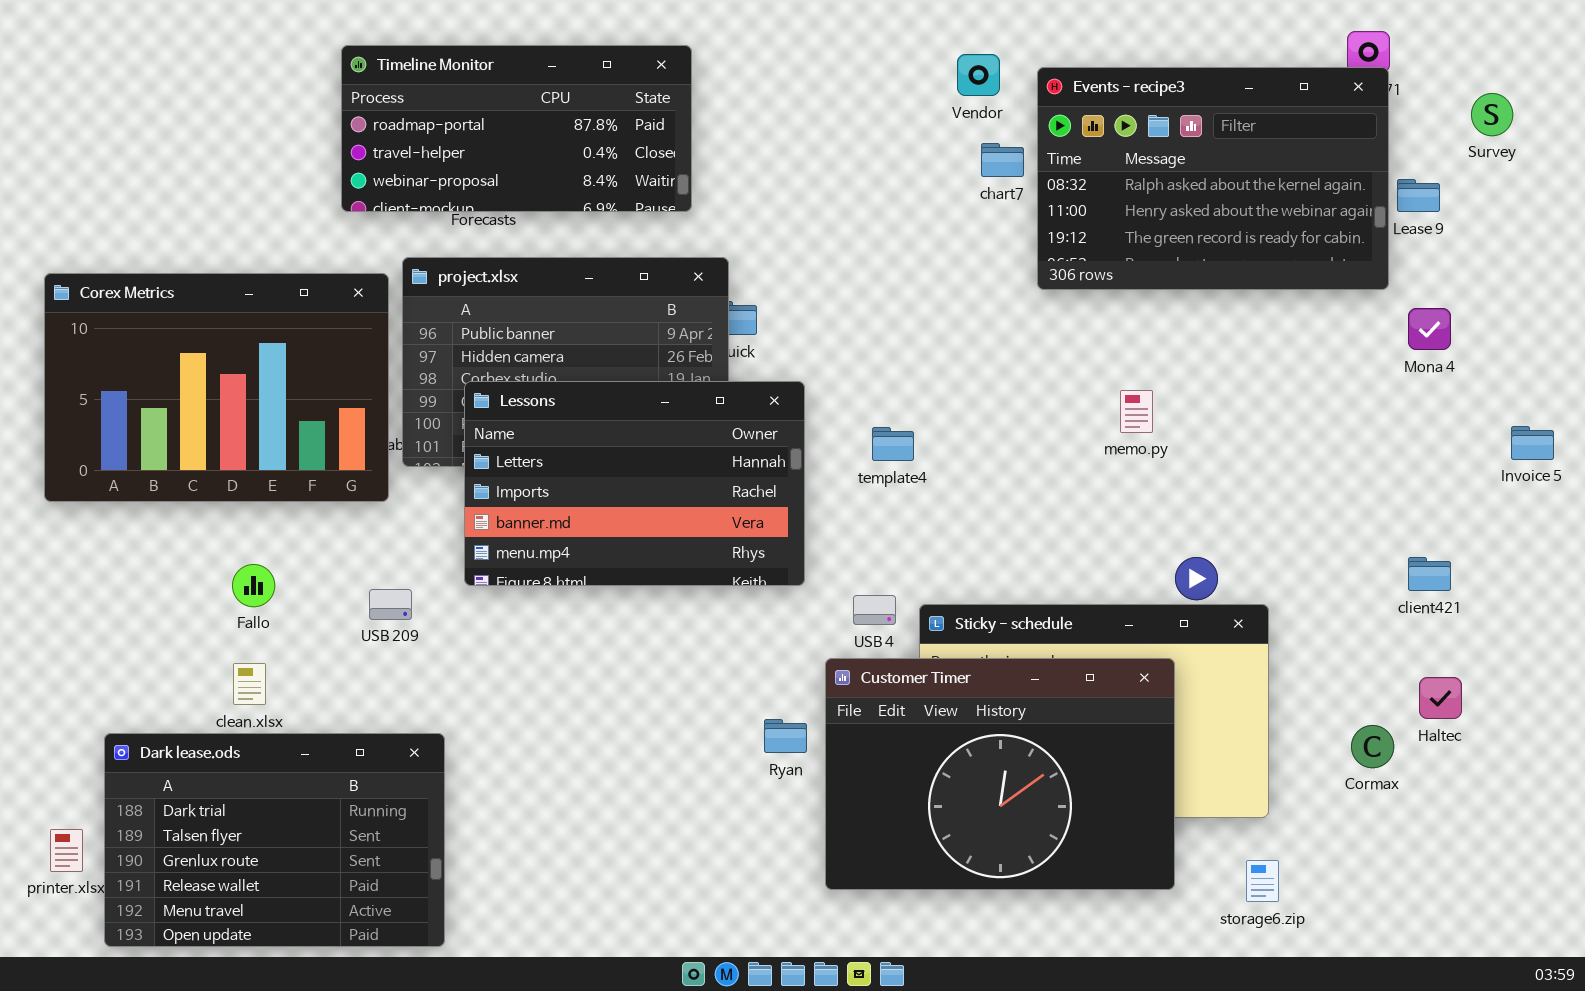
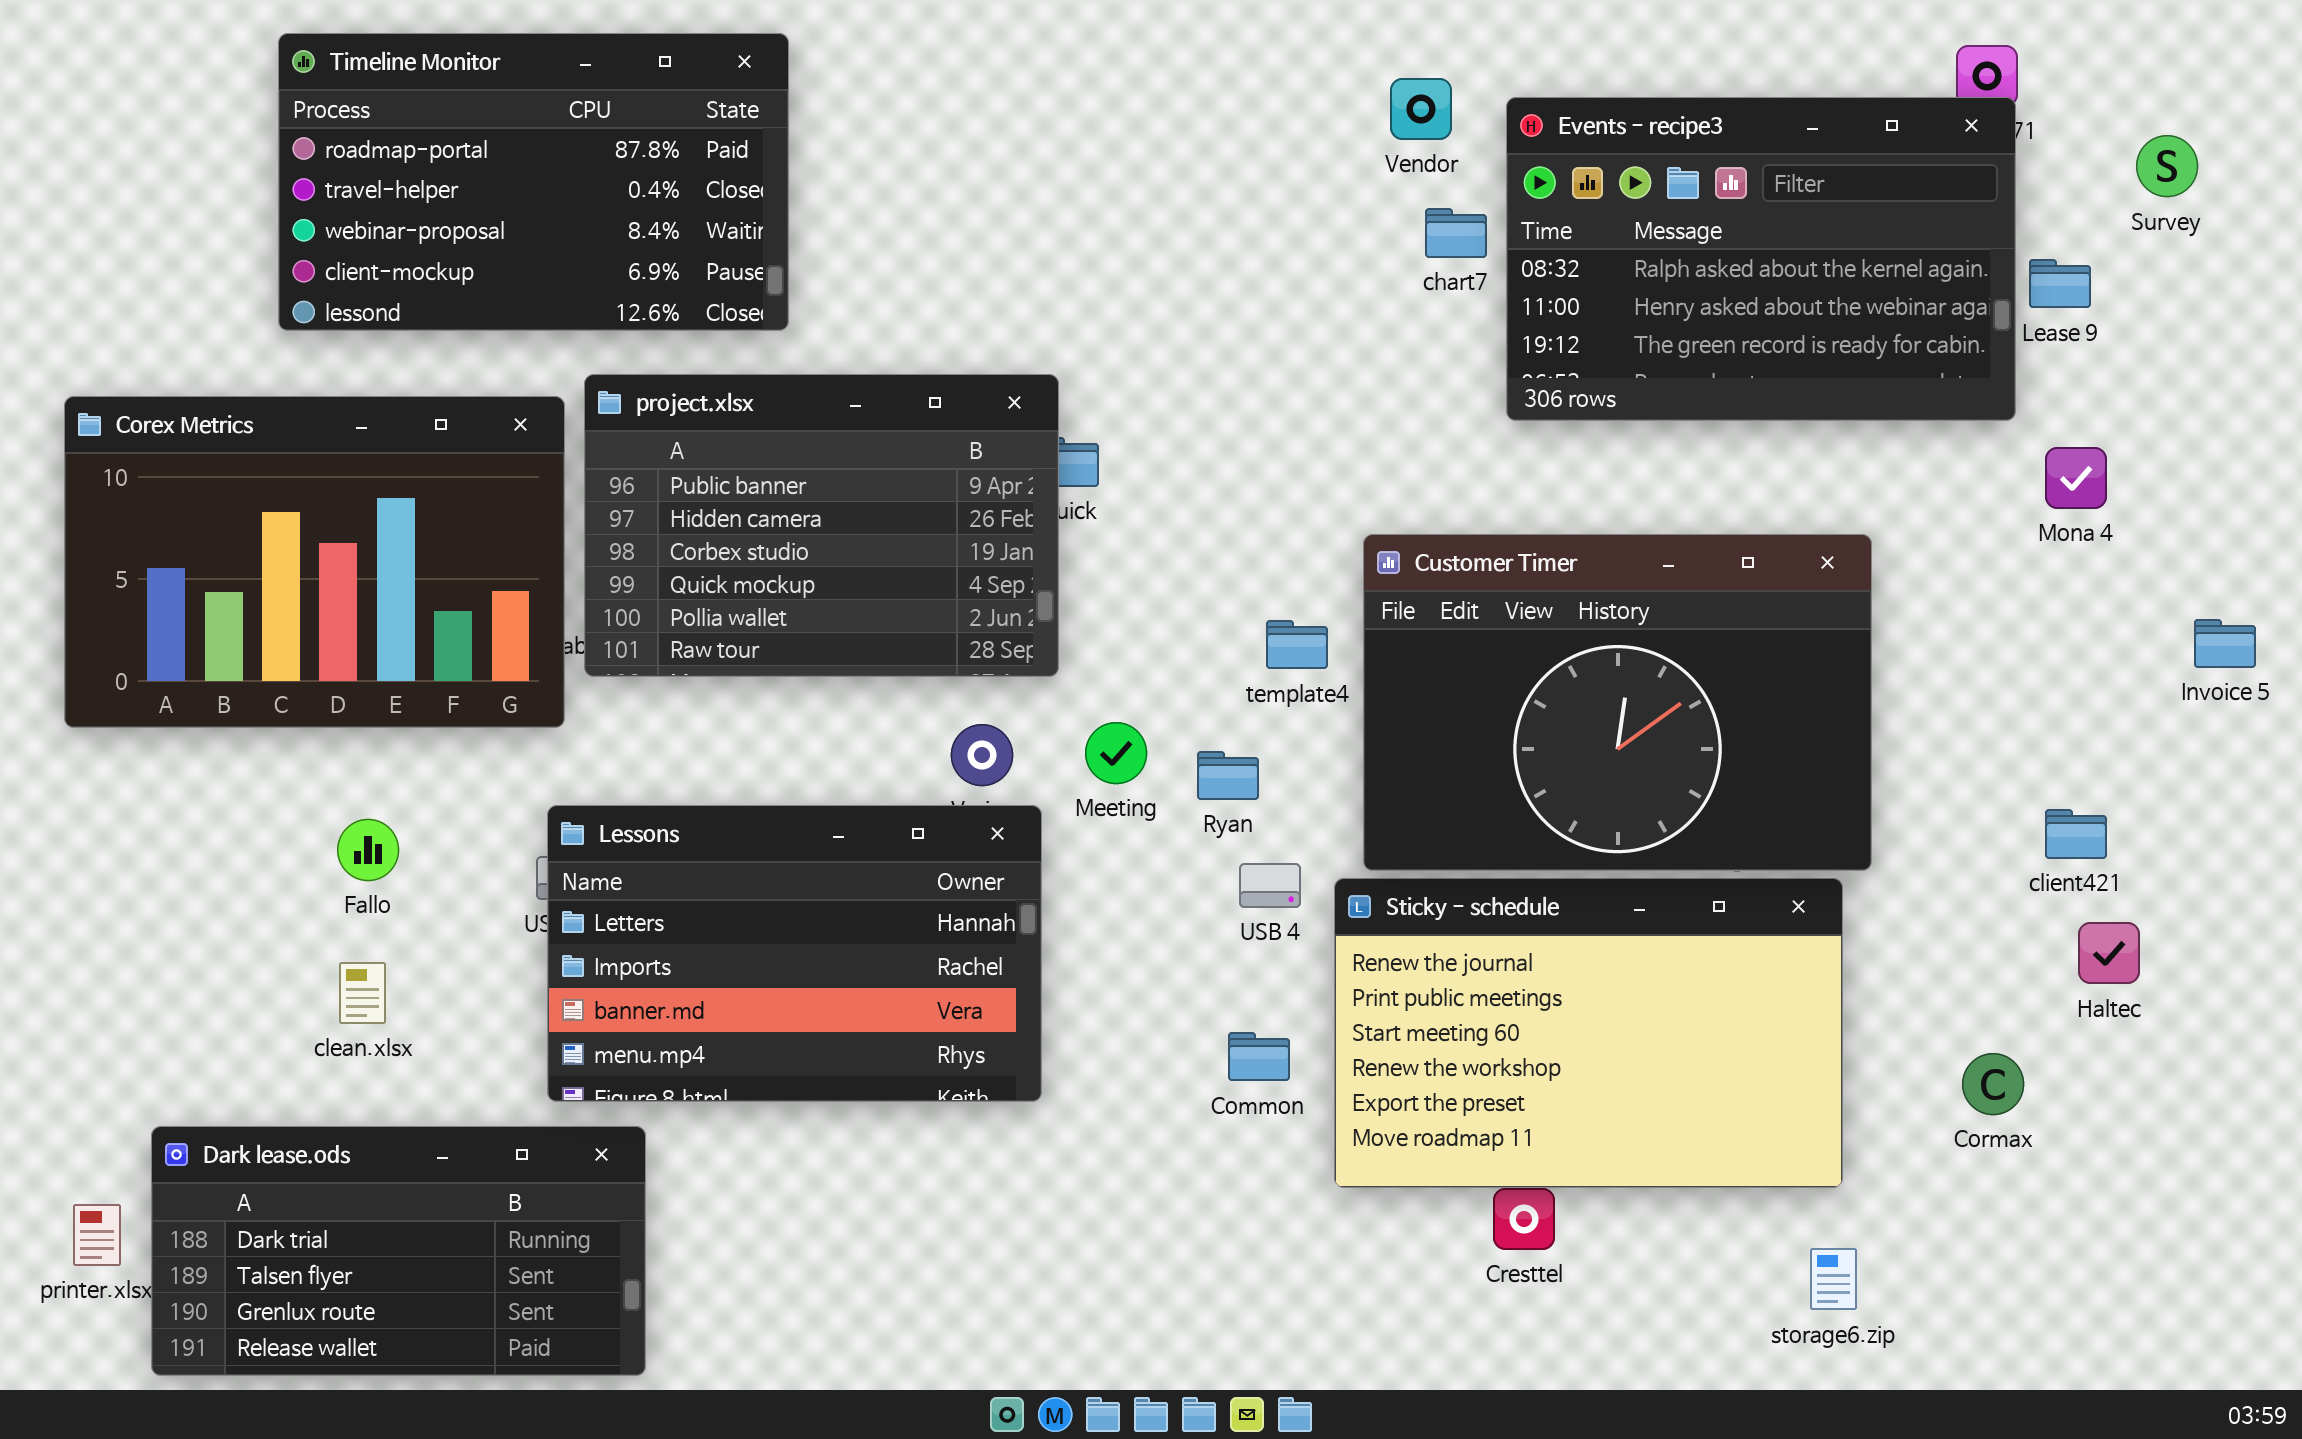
Timeline Monitor: [341,45,692,212] -> [278,33,789,331], moved, resized
Lessons: [464,381,805,586] -> [547,805,1042,1102], moved
Customer Timer: [825,658,1175,890] -> [1363,534,1872,871], moved
Haltec: [1419,677,1462,719] -> [2078,922,2140,984], moved
Ryan: [764,719,807,753] -> [1197,751,1259,800], moved
Dark lease.ods: [104,733,445,947] -> [151,1126,646,1376], resized

